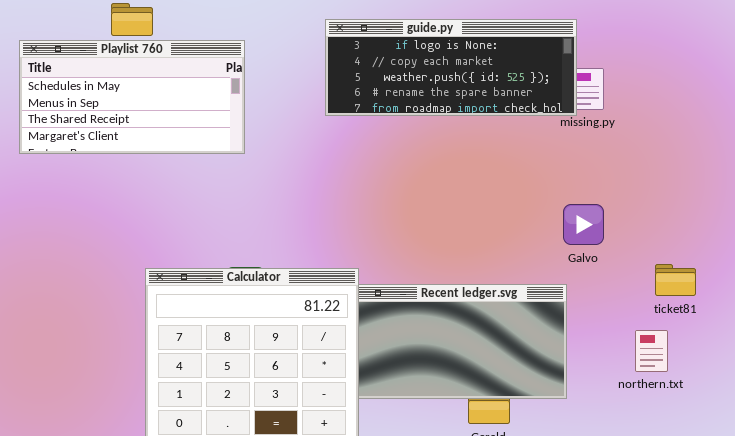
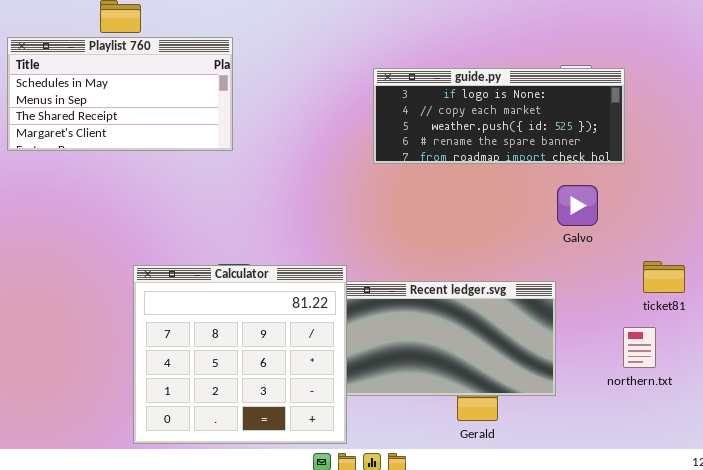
guide.py: [325,19,577,116] -> [373,68,625,164], moved
Galvo: [563,204,604,245] -> [557,185,598,226], moved

